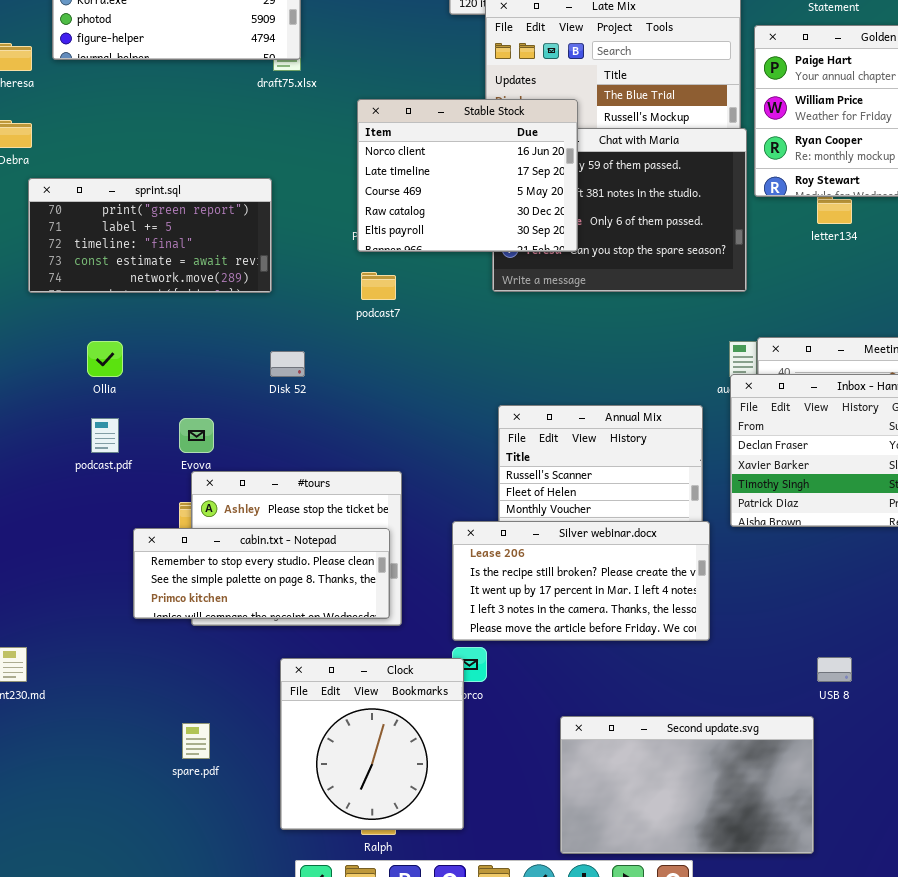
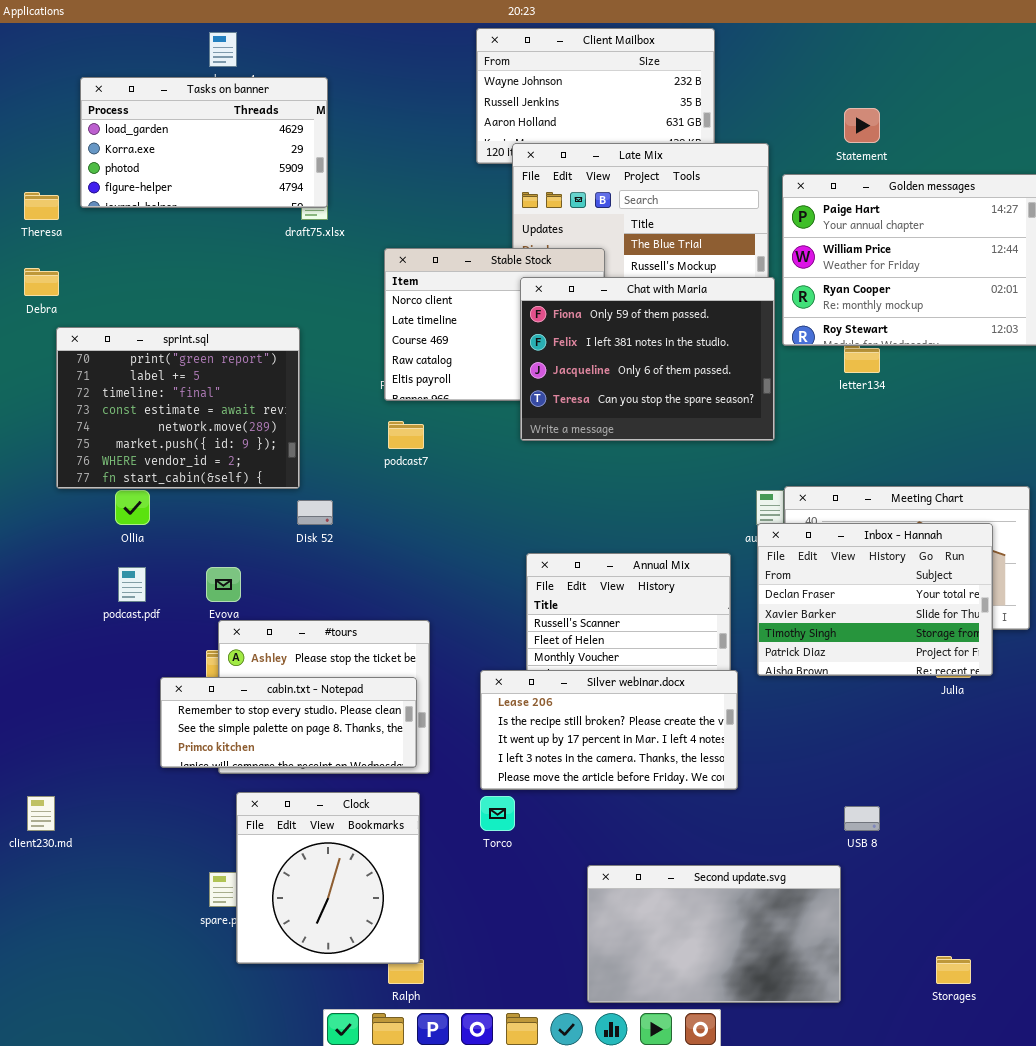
Chat with Maria: [492,128,747,292] -> [520,277,775,441], raised
sprint.sql: [28,178,272,293] -> [56,327,300,489], resized
Clock: [280,658,464,830] -> [236,792,420,964], moved

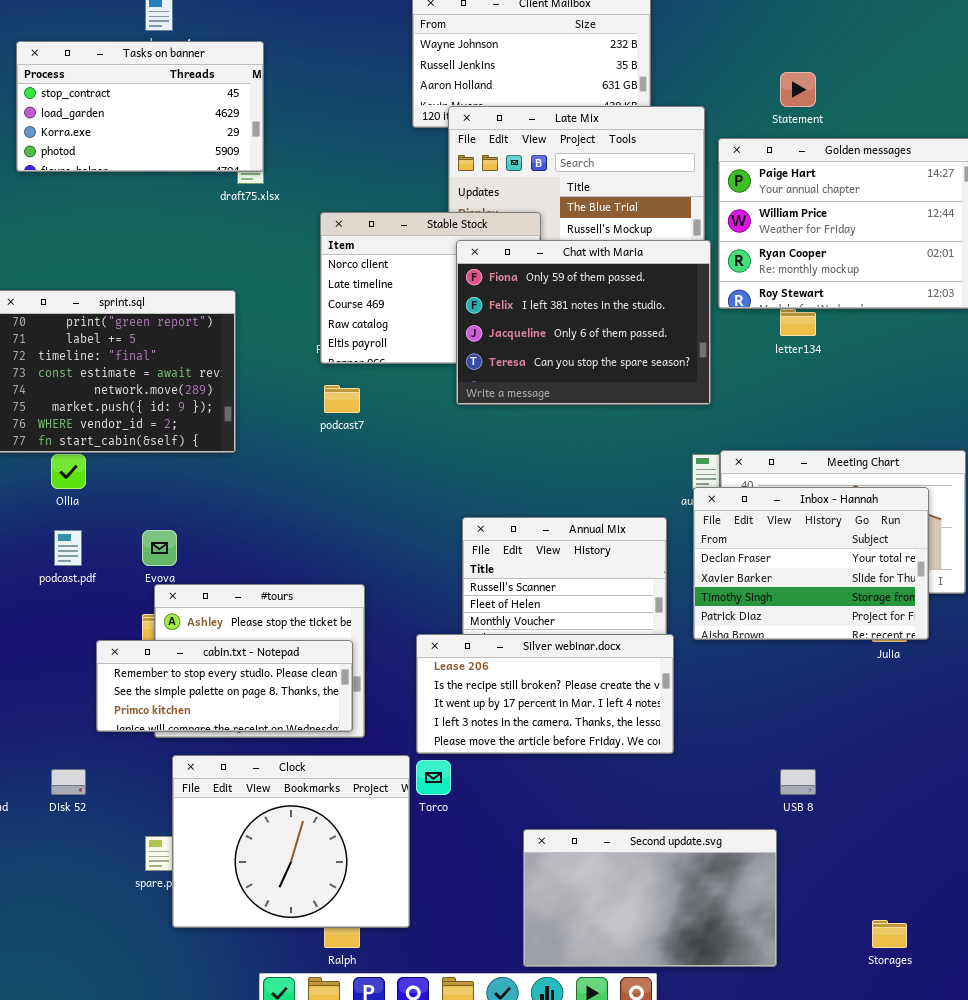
Tasks on banner: [80,77,328,208] -> [16,41,264,172], scrolled up 1 row
Disk 52: [297,500,333,525] -> [51,769,86,795], moved
Clock: [236,792,420,964] -> [172,755,410,928], resized

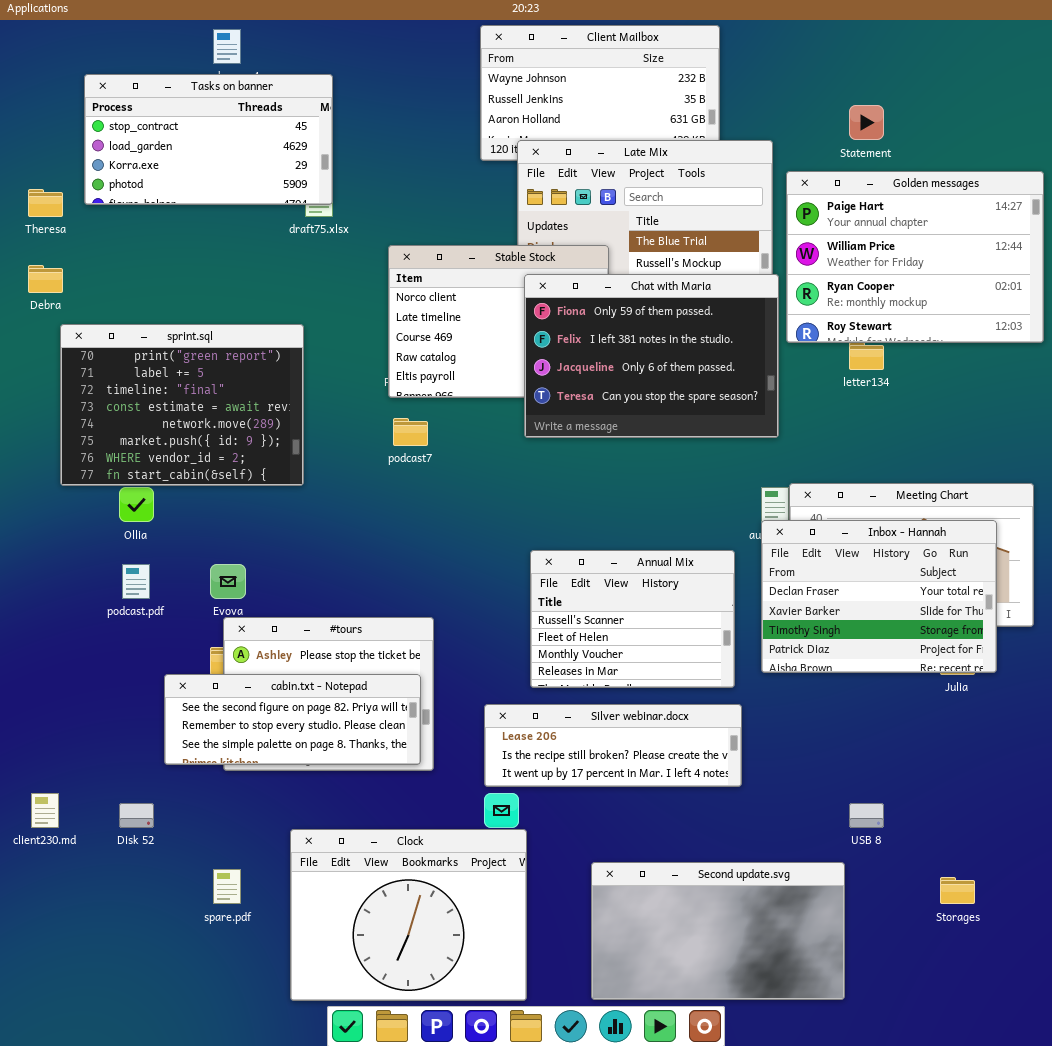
Silver webinar.docx: [416,634,674,754] -> [484,704,742,787], resized
cabin.txt - Notepad: [96,640,353,732] -> [164,674,421,765], scrolled up 1 row
Clock: [172,755,410,928] -> [290,829,527,1001], moved
Storages: [872,920,907,948] -> [940,877,975,904], moved

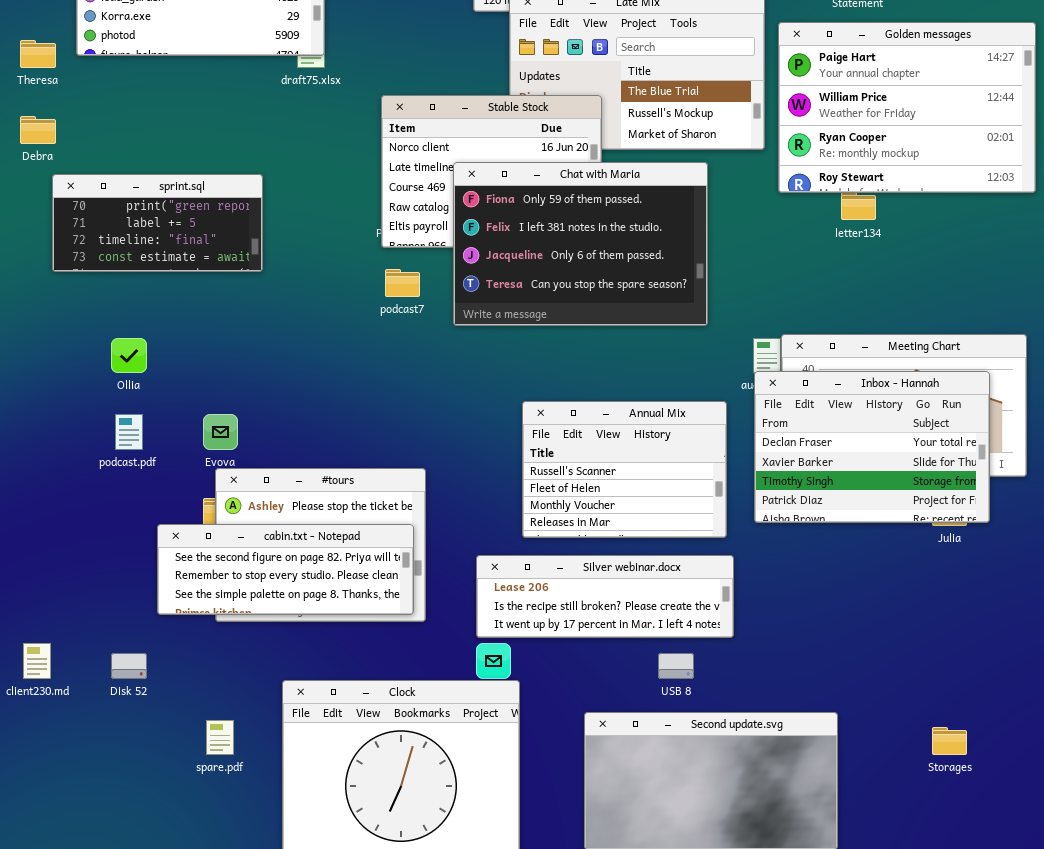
Chat with Maria: [524,274,779,438] -> [453,162,708,326], moved
sprint.sql: [60,324,304,486] -> [52,174,263,272], resized
USB 8: [849,803,884,828] -> [658,653,694,679], moved

